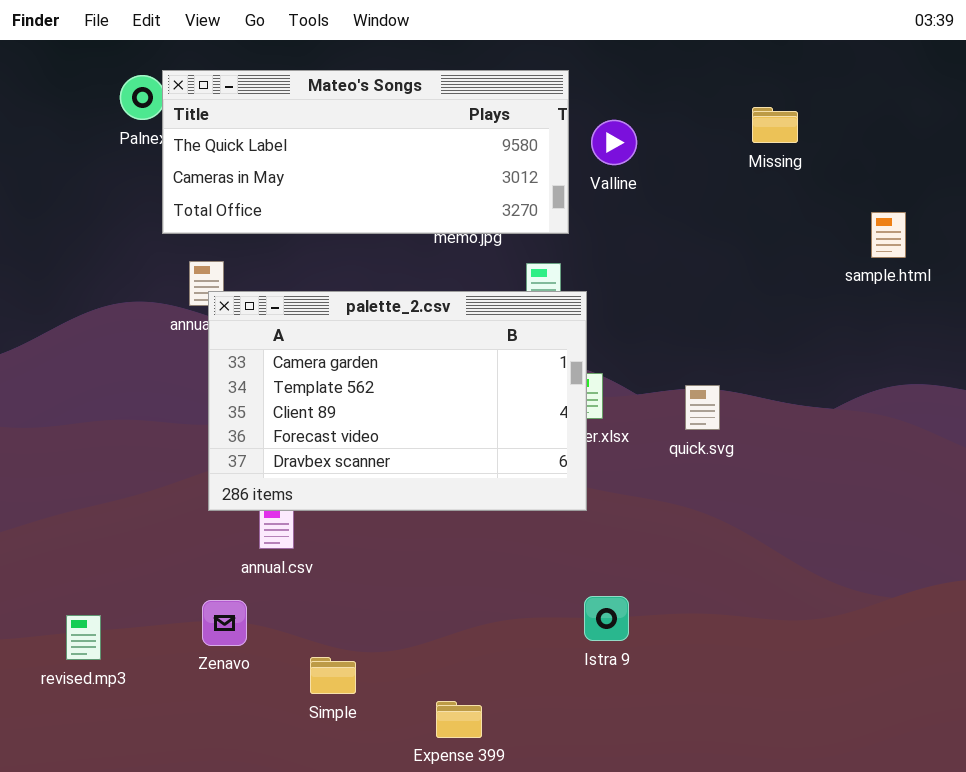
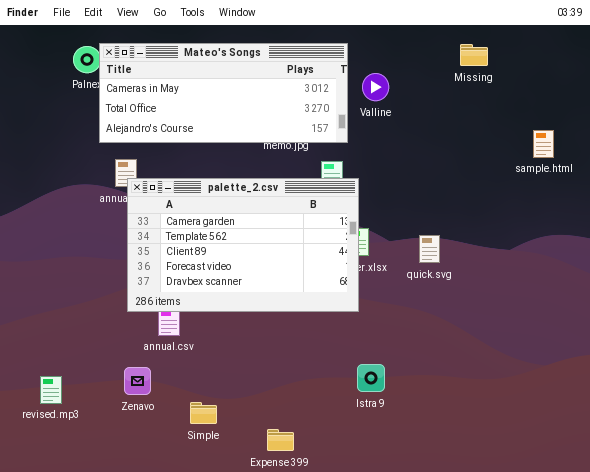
Mateo's Songs: [162,70,569,234] -> [99,43,348,143], scrolled down 1 row
Missing: [752,107,798,143] -> [460,44,488,66], moved

